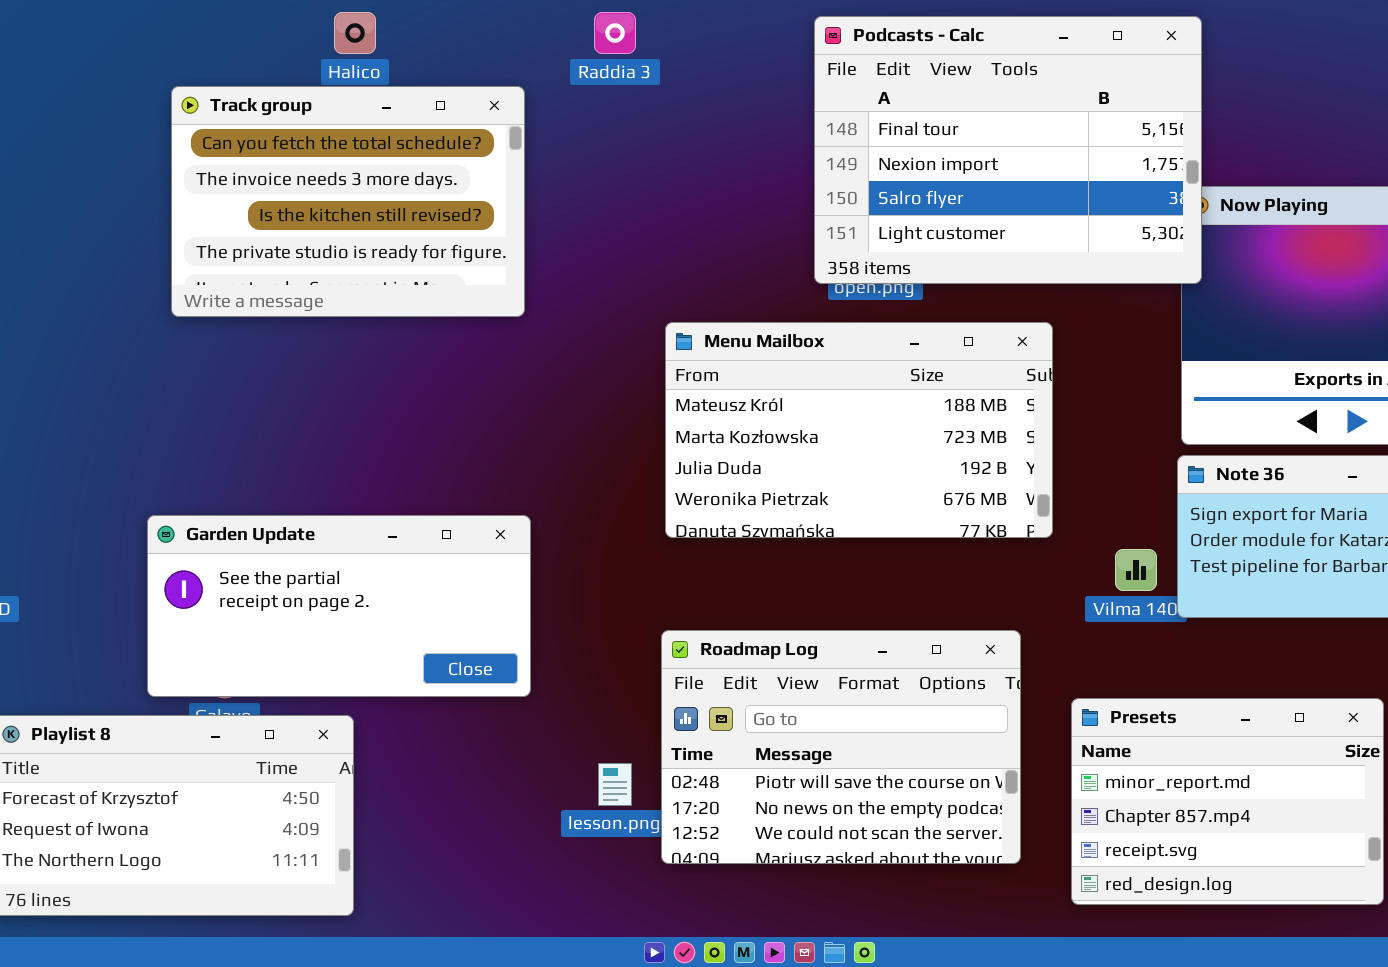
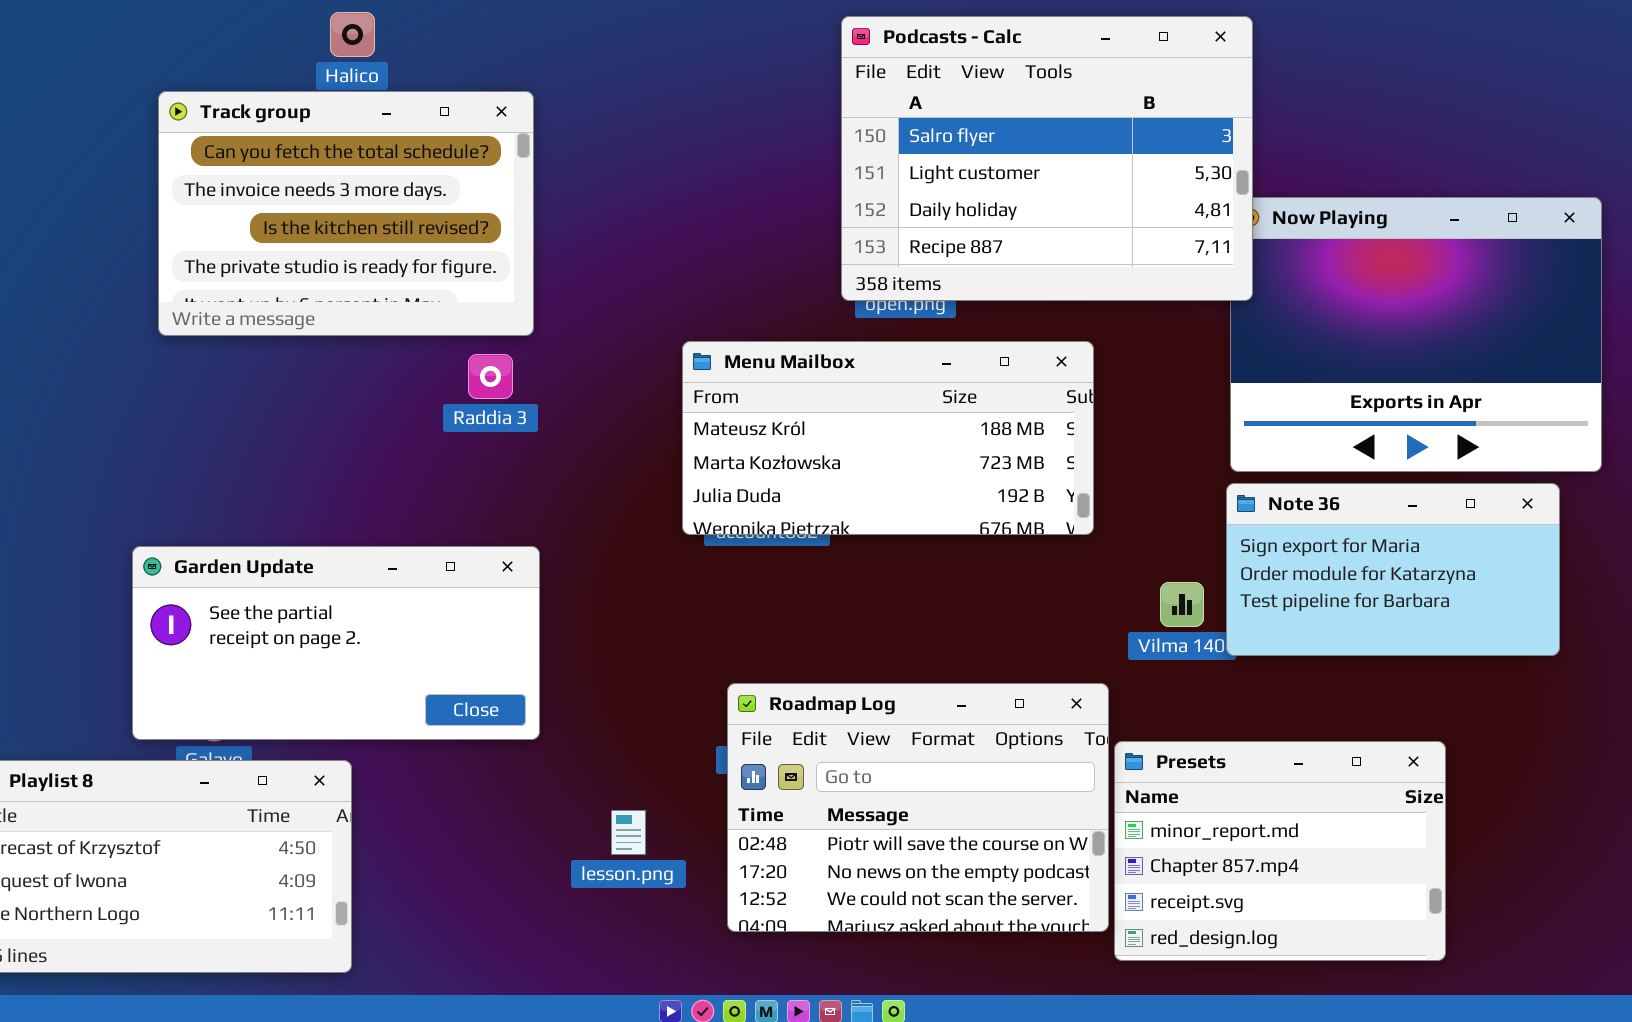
Raddia 3: [594,12,636,54] -> [468,354,513,399], moved
Podcasts - Calc: [814,16,1202,284] -> [841,16,1253,301], scrolled down 2 rows
Menu Mailbox: [665,322,1053,538] -> [682,341,1094,535], resized
Roadmap Log: [661,630,1021,864] -> [727,683,1109,932], moved

